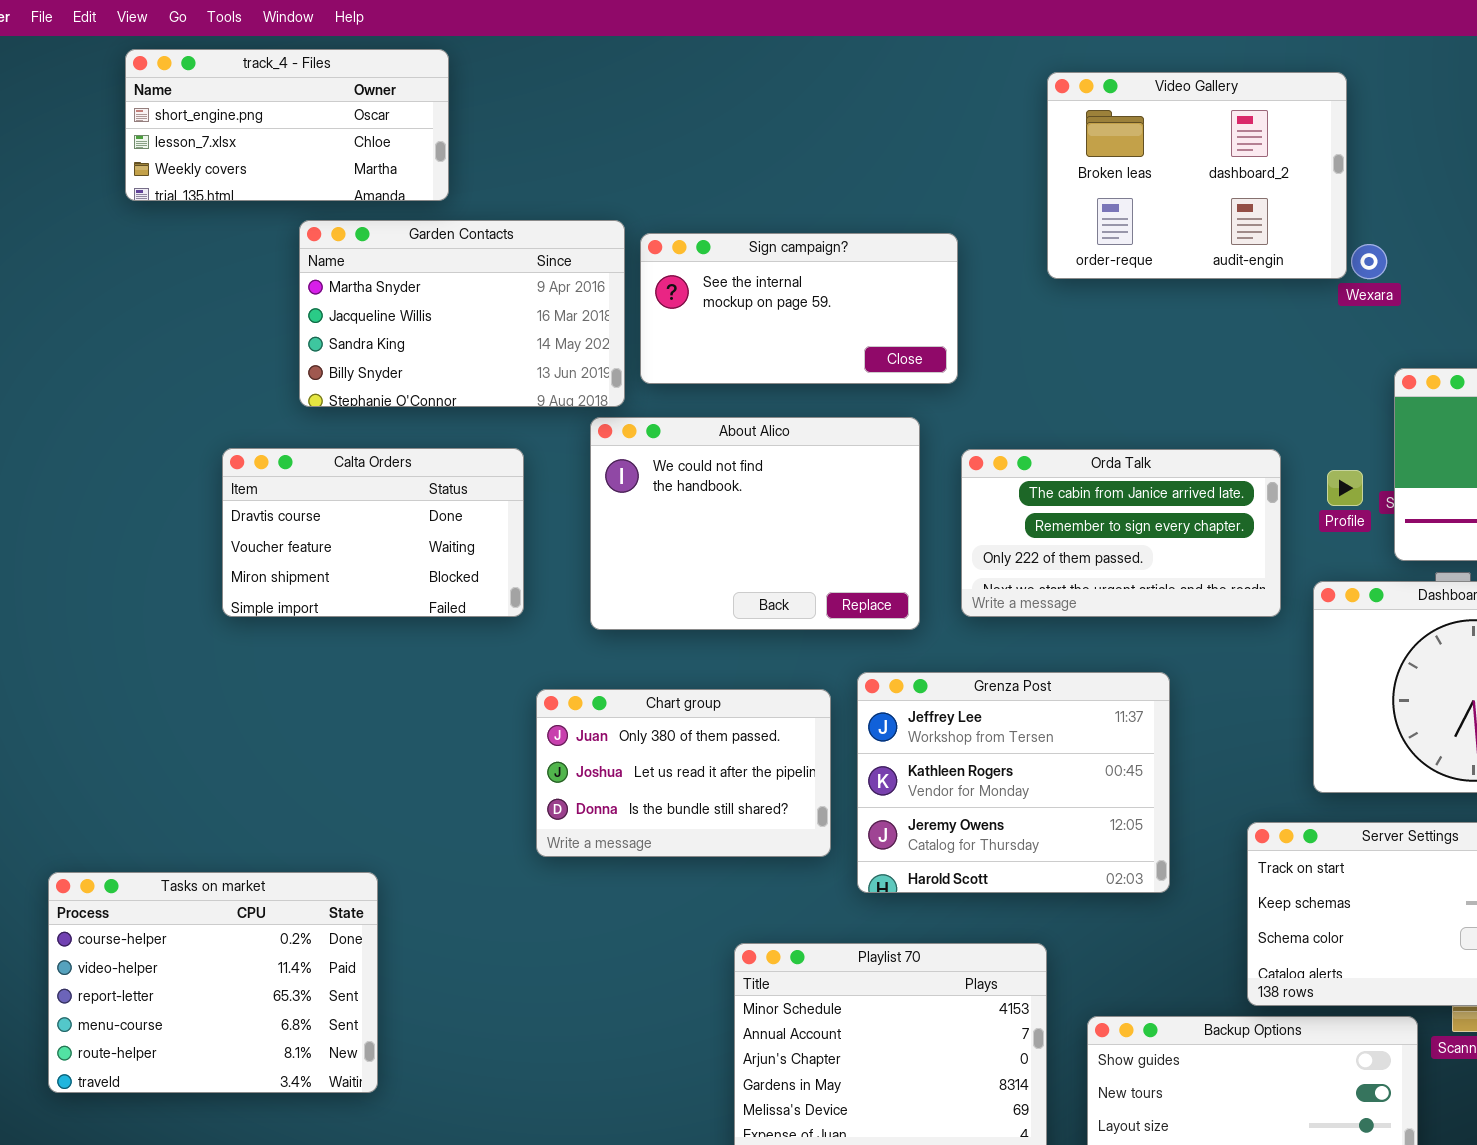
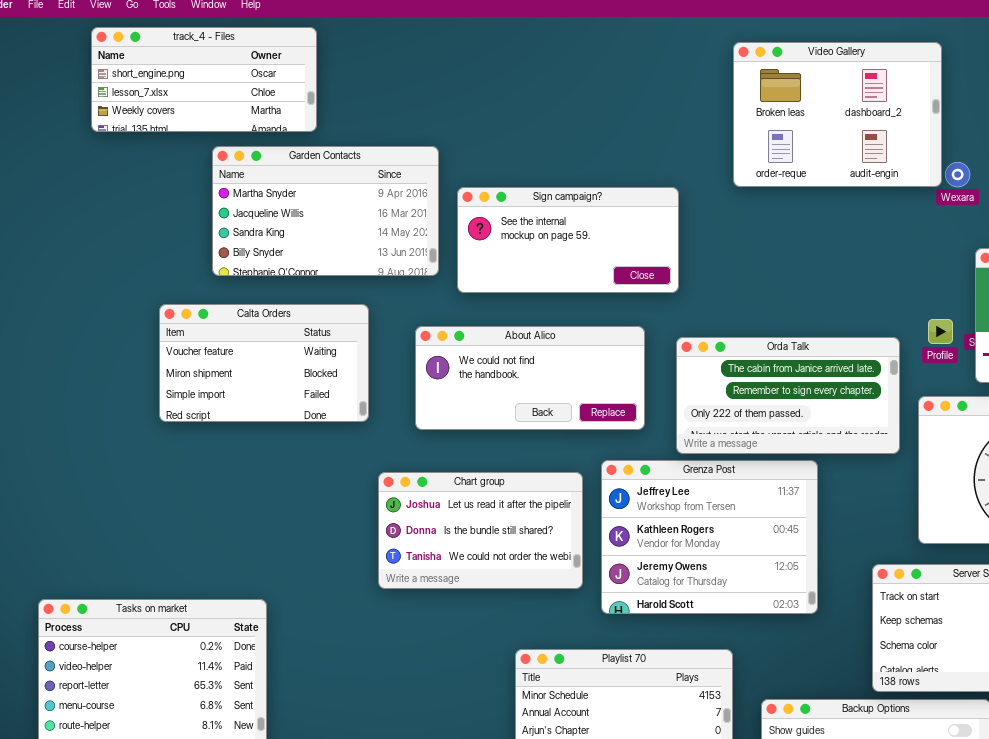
Sign campaign?: [640,233,958,384] -> [457,187,679,293], moved
About Alico: [590,417,920,630] -> [415,326,645,430], resized
Calta Orders: [222,448,524,617] -> [159,304,369,422], scrolled down 1 row
Orda Talk: [961,449,1281,617] -> [676,337,900,454], moved
Chart group: [536,689,831,857] -> [378,472,583,589], scrolled down 1 row

